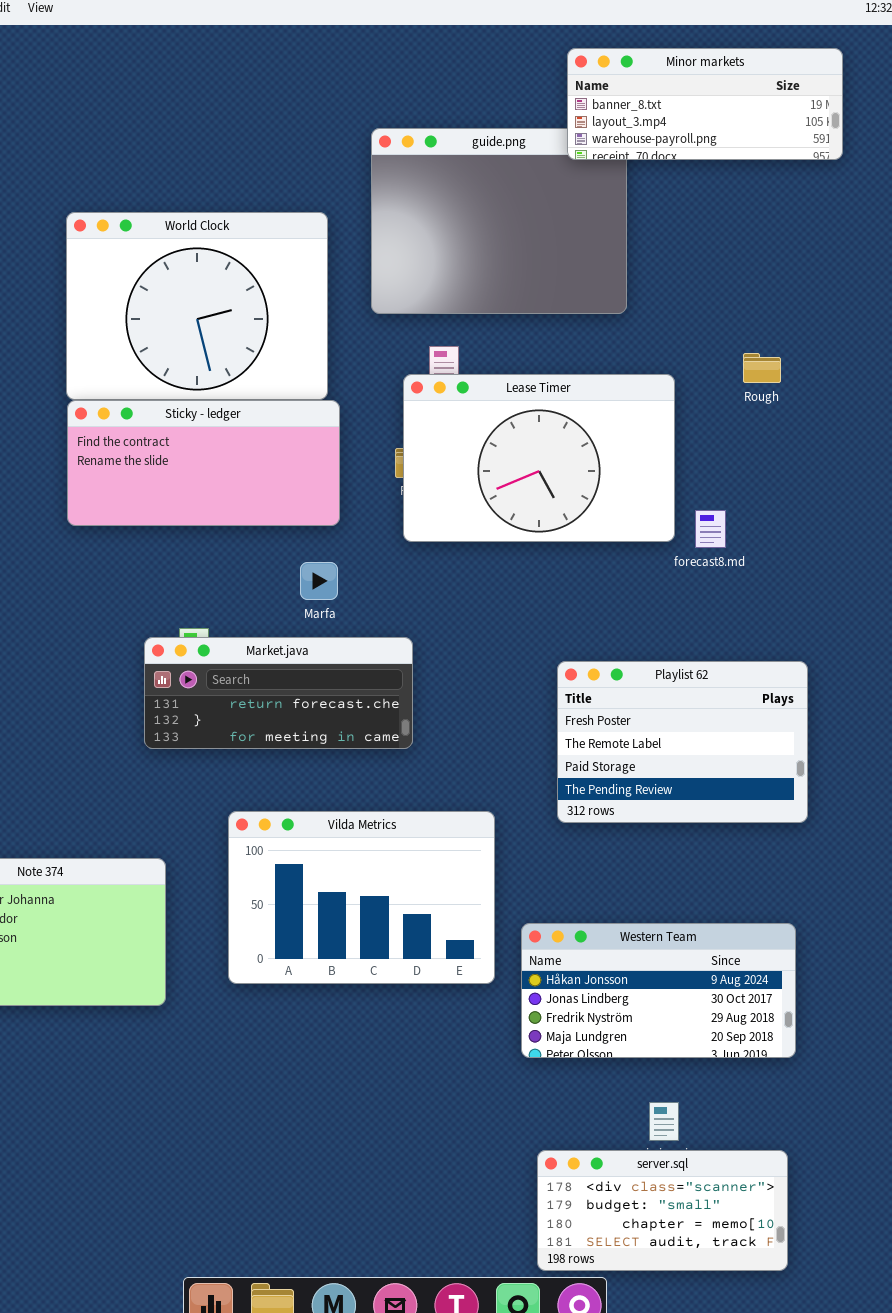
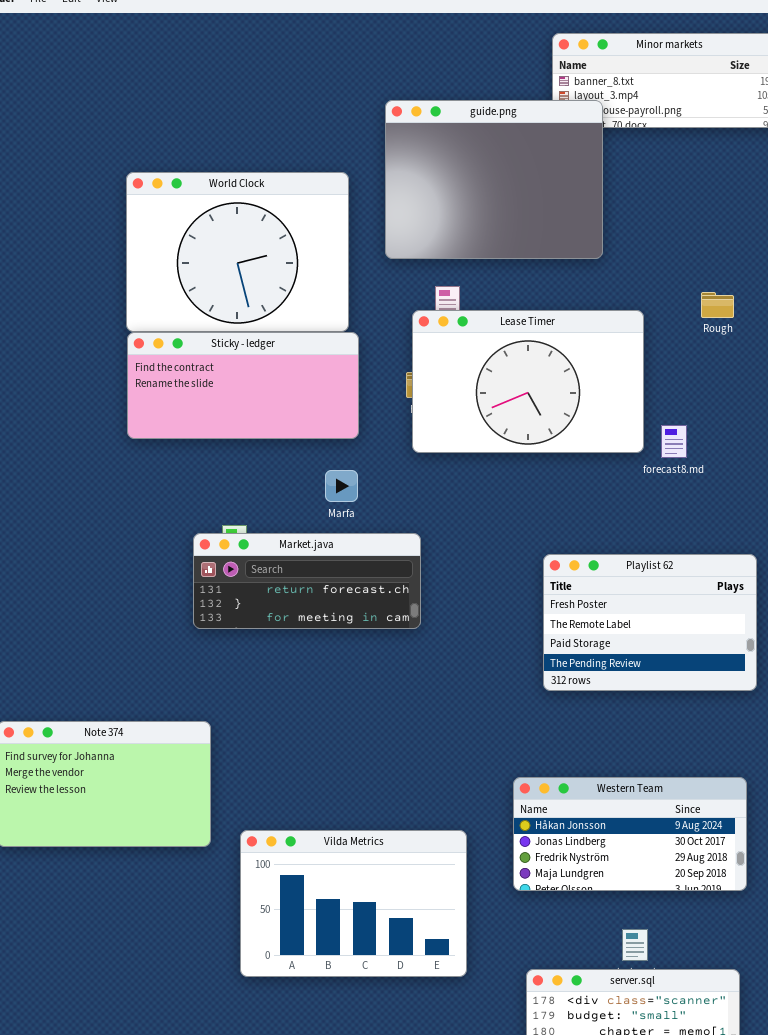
guide.png: [371,128,627,314] -> [385,100,603,259], raised
Vilda Metrics: [228,811,495,984] -> [240,830,467,977], moved

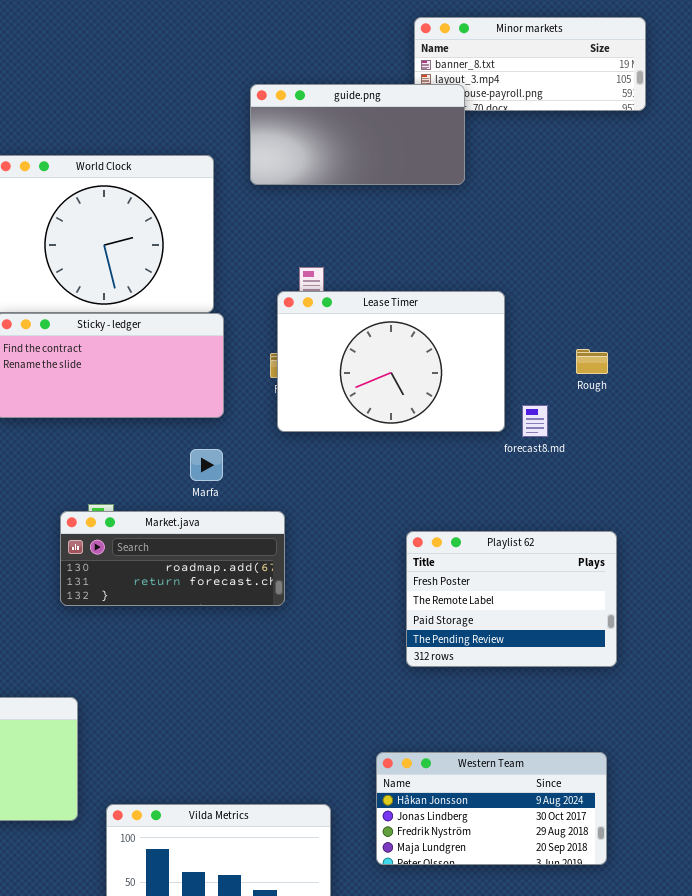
guide.png: [385,100,603,259] -> [250,84,465,185], resized
Rough: [701,292,734,318] -> [576,349,608,374], moved
Market.java: [193,533,421,629] -> [60,511,285,606], scrolled up 1 row

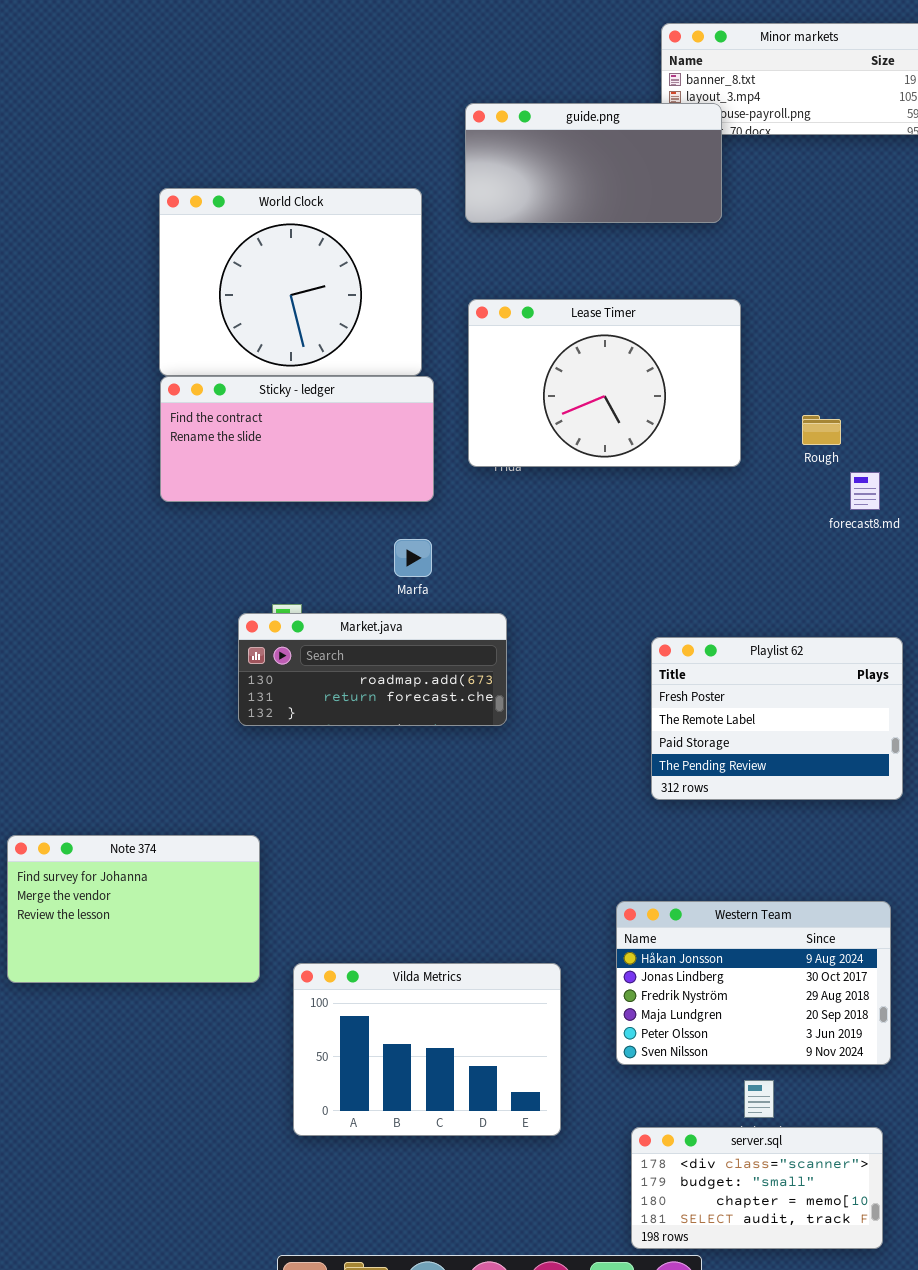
Lease Timer: [277,291,505,432] -> [468,299,741,467], moved
Rough: [576,349,608,374] -> [802,415,841,445], moved
forecast8.md: [522,405,548,437] -> [850,472,880,510], moved
Western Team: [376,752,607,865] -> [616,901,891,1065], resized

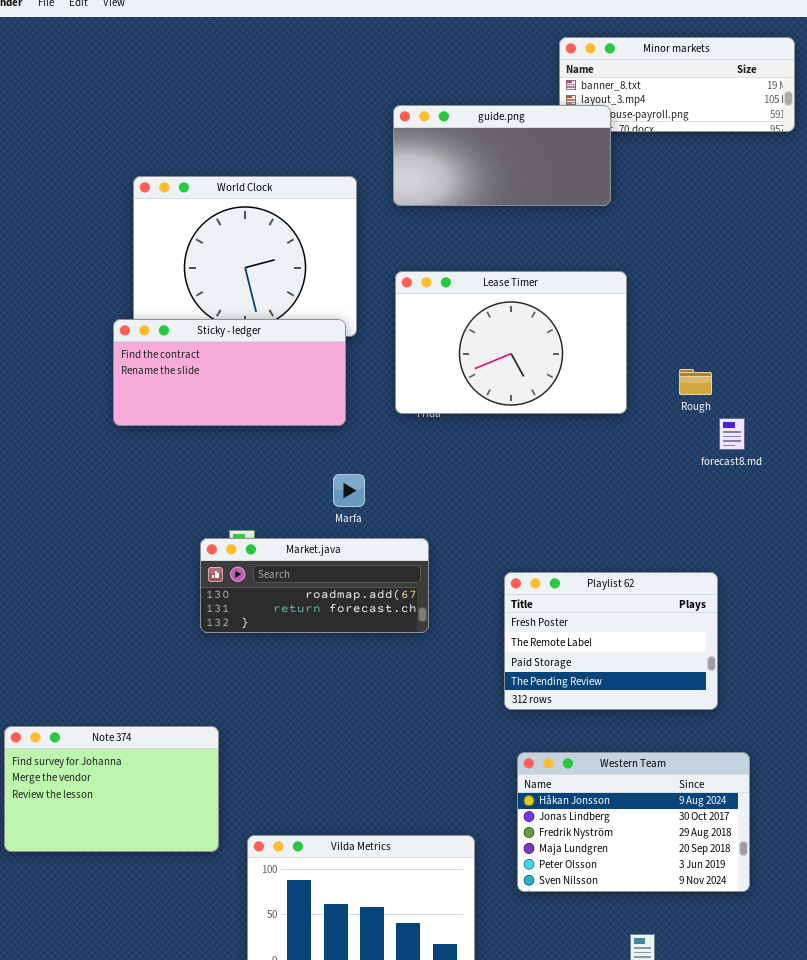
Sticky - ledger: [160,376,434,502] -> [113,319,346,426], moved
Playlist 62: [651,637,903,800] -> [504,572,718,710], moved
Western Team: [616,901,891,1065] -> [517,752,750,892], moved

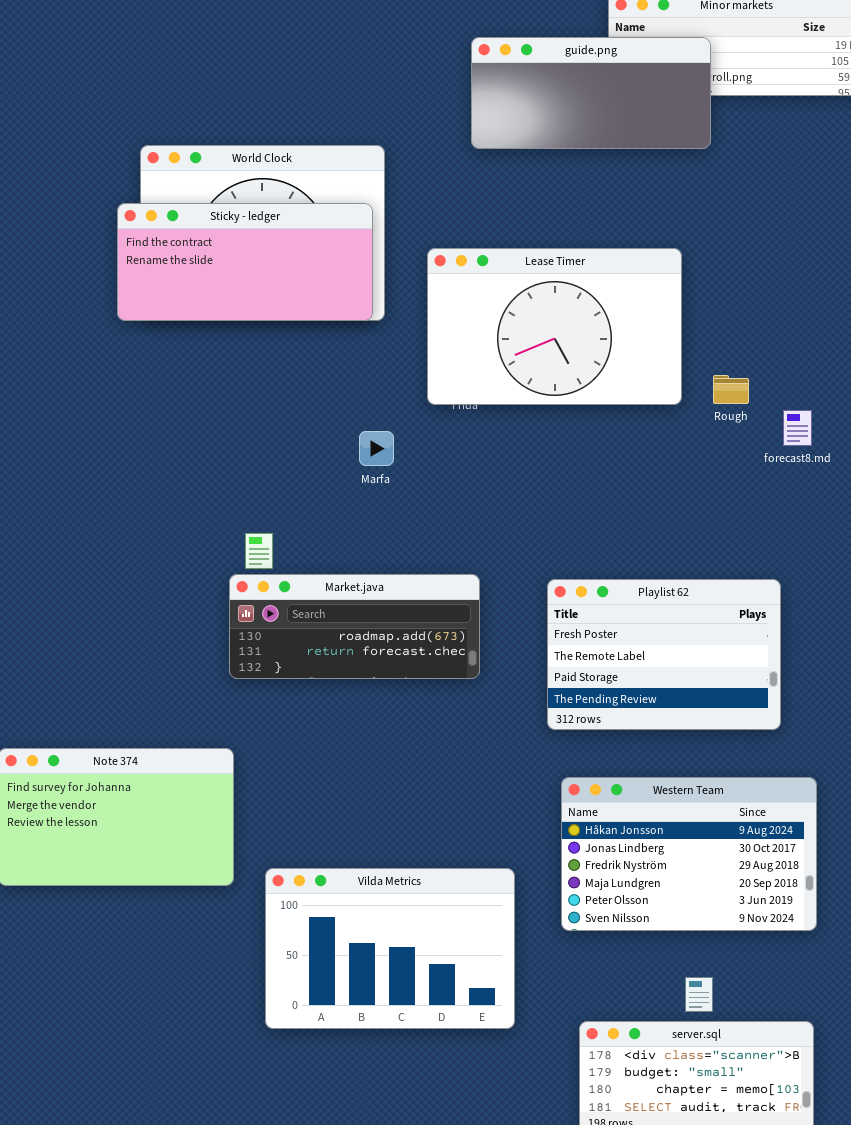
guide.png: [393,105,611,206] -> [471,37,711,149], moved
Sticky - ledger: [113,319,346,426] -> [117,203,373,321], moved
Rough: [679,369,712,395] -> [713,375,749,404], moved
Marfa: [333,474,365,507] -> [359,431,394,466], moved
Market.java: [200,538,429,633] -> [229,574,480,679], moved

